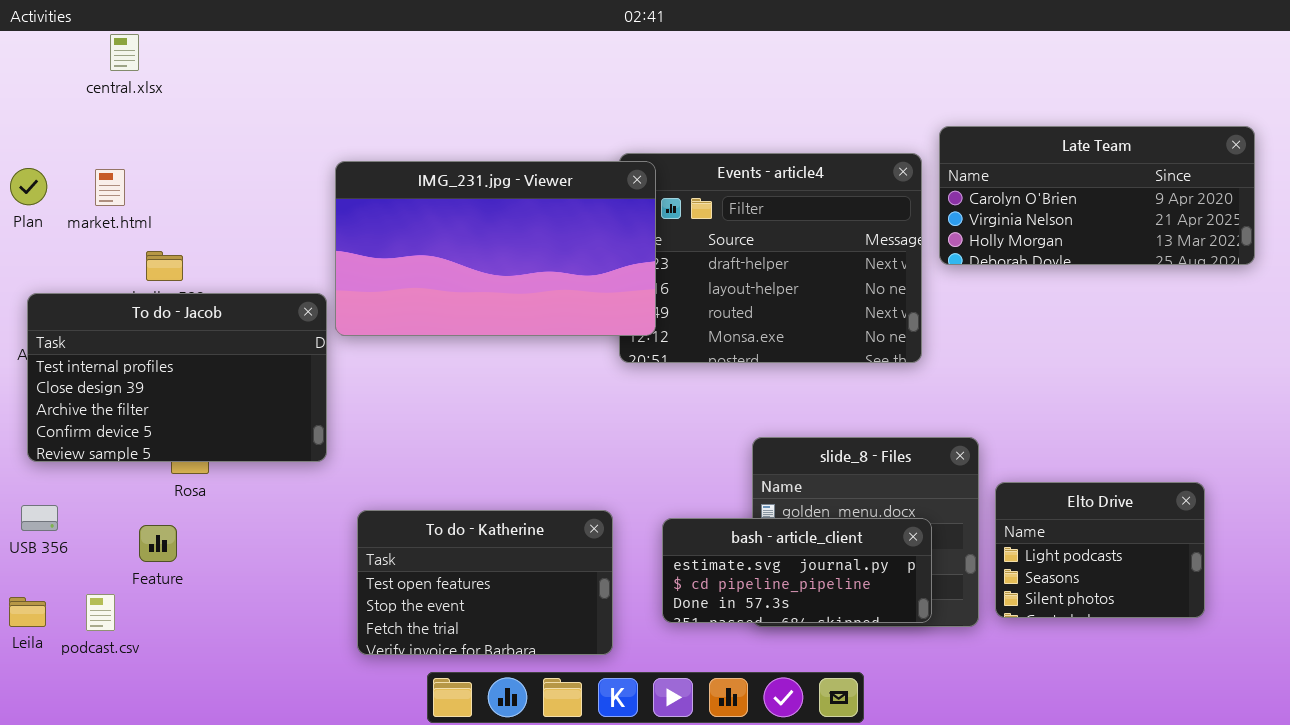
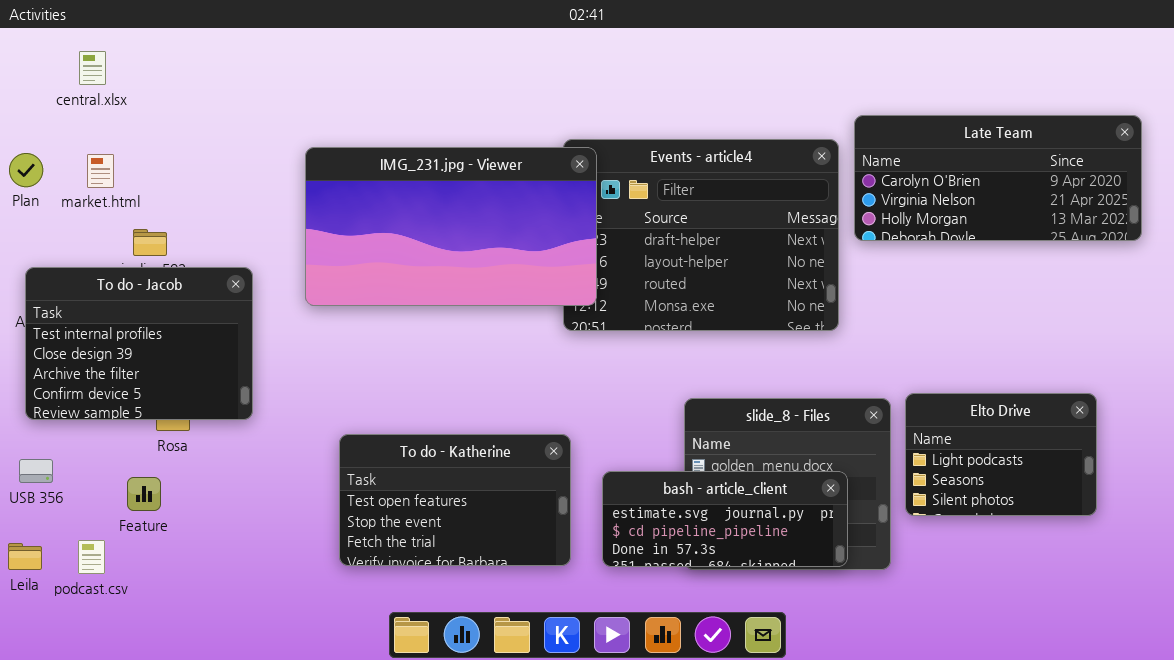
central.xlsx: [110,34,139,71] -> [79,51,106,85], moved
To do - Jacob: [27,293,327,462] -> [25,267,253,420], resized
Elto Drive: [995,482,1205,618] -> [905,393,1097,516], moved
To do - Katherine: [357,510,613,655] -> [339,434,571,566], moved

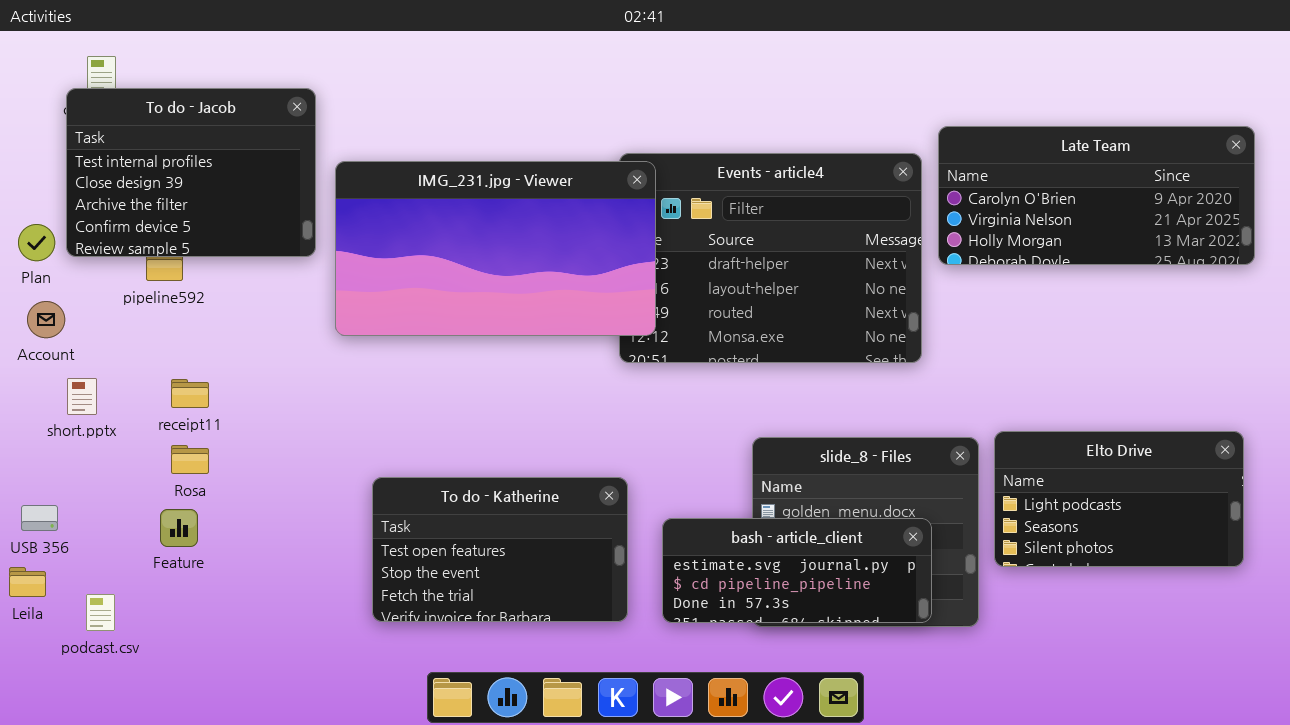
Plan: [9,153,43,187] -> [18,224,55,261], moved
To do - Jacob: [25,267,253,420] -> [66,88,316,257], moved
Elto Drive: [905,393,1097,516] -> [994,431,1244,567], resized
Feature: [127,477,161,511] -> [160,509,198,547], moved
Leila: [8,543,42,570] -> [9,567,46,597], moved

